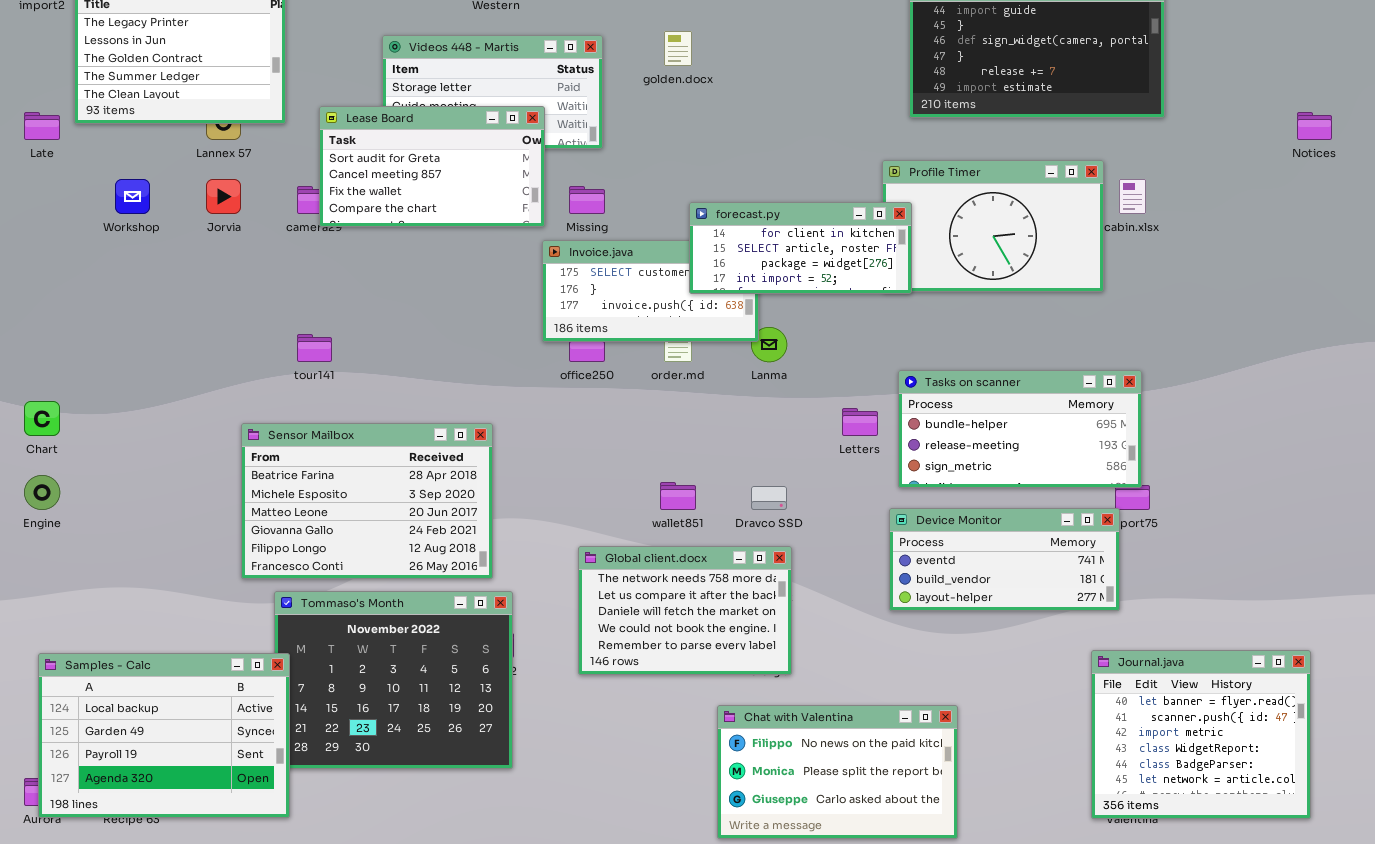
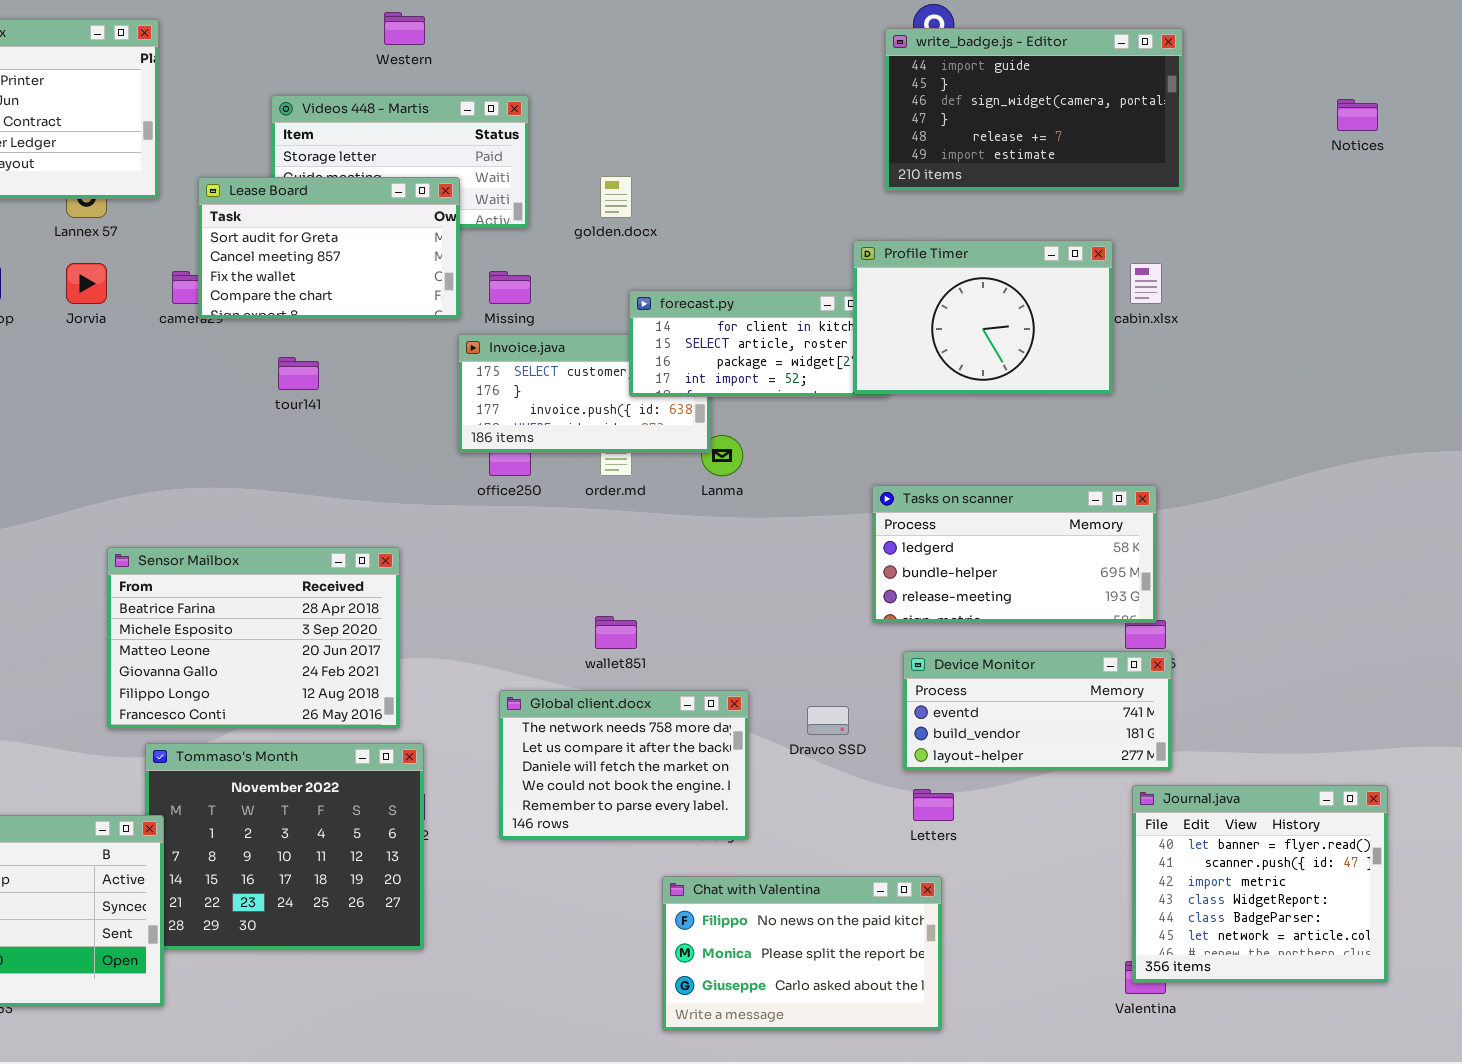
golden.docx: [664,31,692,66] -> [600,176,632,218], moved
Notices: [1297,112,1332,140] -> [1337,99,1378,131], moved
Profile Timer: [882,160,1104,292] -> [853,240,1113,394], raised
tour141: [297,334,332,362] -> [278,357,319,390], moved
Tasks on scanner: [898,370,1142,488] -> [872,485,1157,623], scrolled up 1 row
Letters: [842,408,878,436] -> [913,789,954,821], moved
Dravco SSD: [751,486,787,510] -> [807,706,849,735], moved
Device Monitor: [889,508,1120,611] -> [903,651,1172,771], moved
Journal.java: [1091,650,1311,819] -> [1132,785,1388,983], moved

